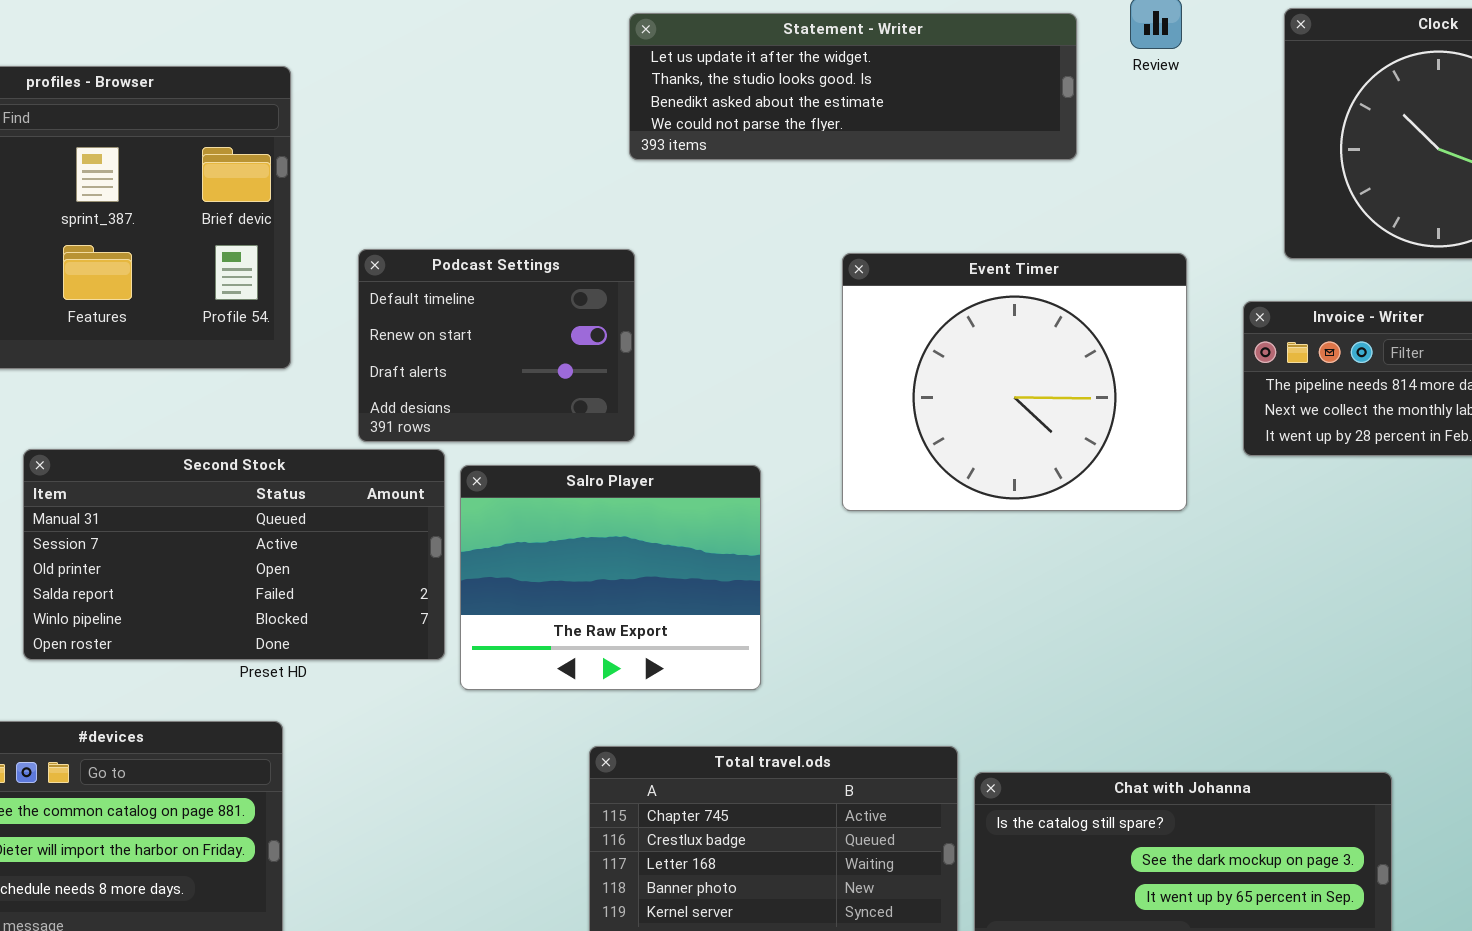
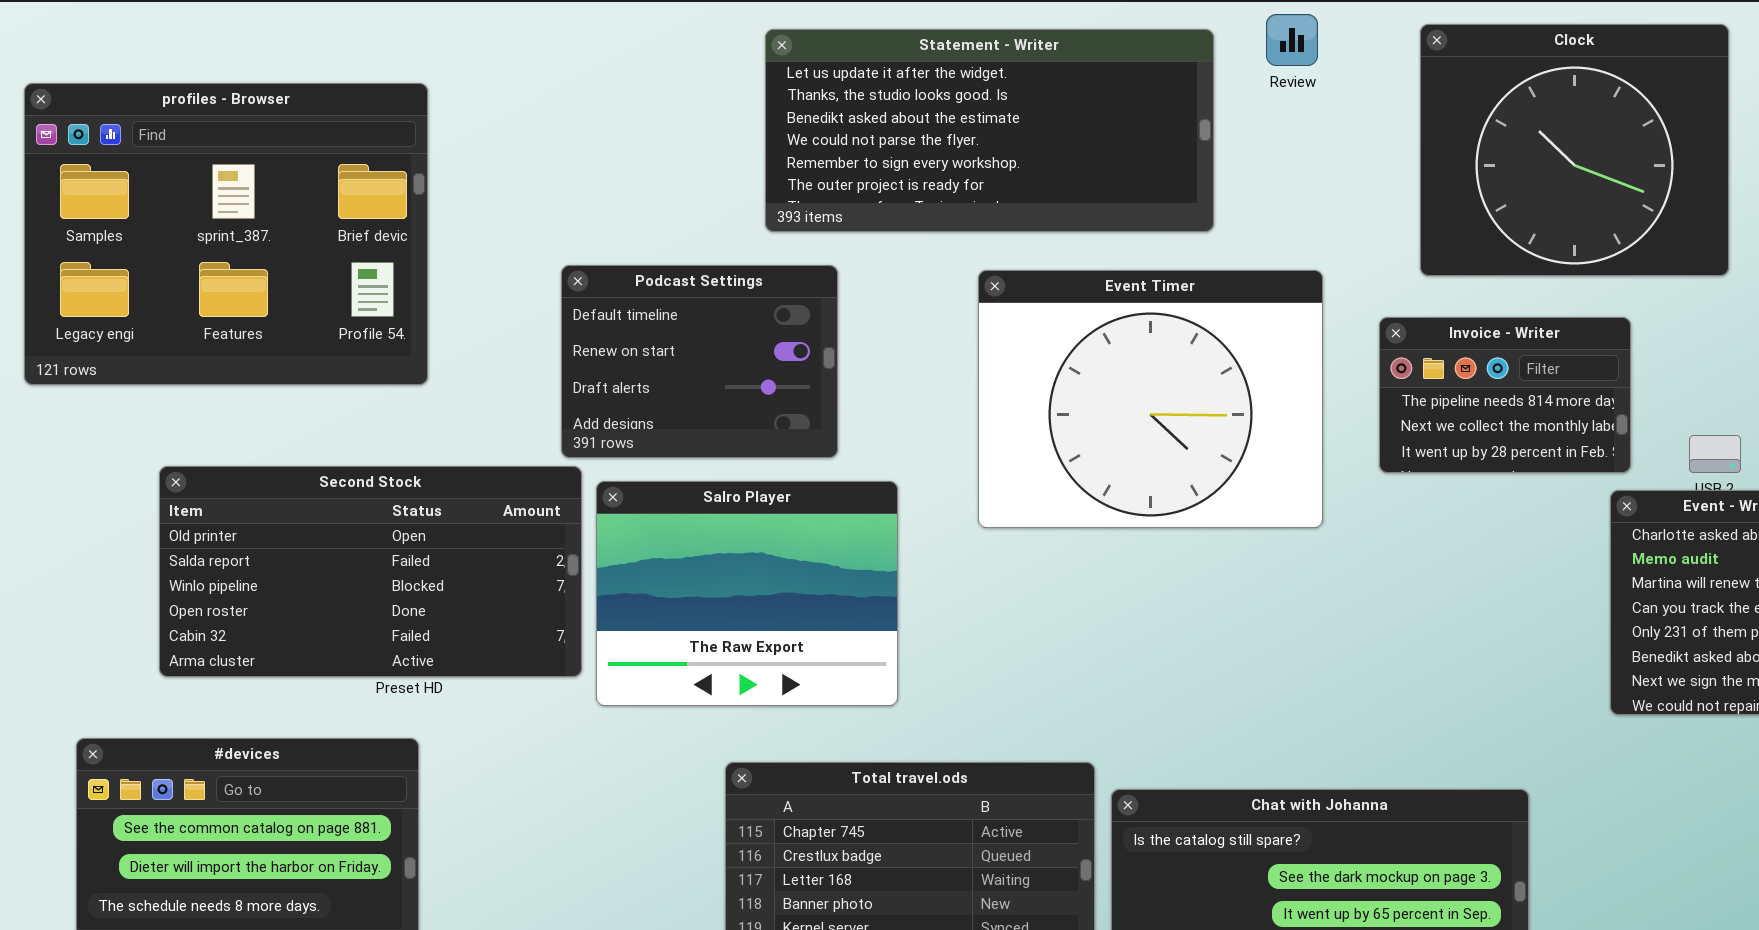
Statement - Writer: [629,13,1077,160] -> [765,29,1214,232], resized
Podcast Settings: [358,249,635,442] -> [561,265,838,458], moved
Second Stock: [23,449,445,660] -> [159,466,582,677], scrolled down 2 rows

